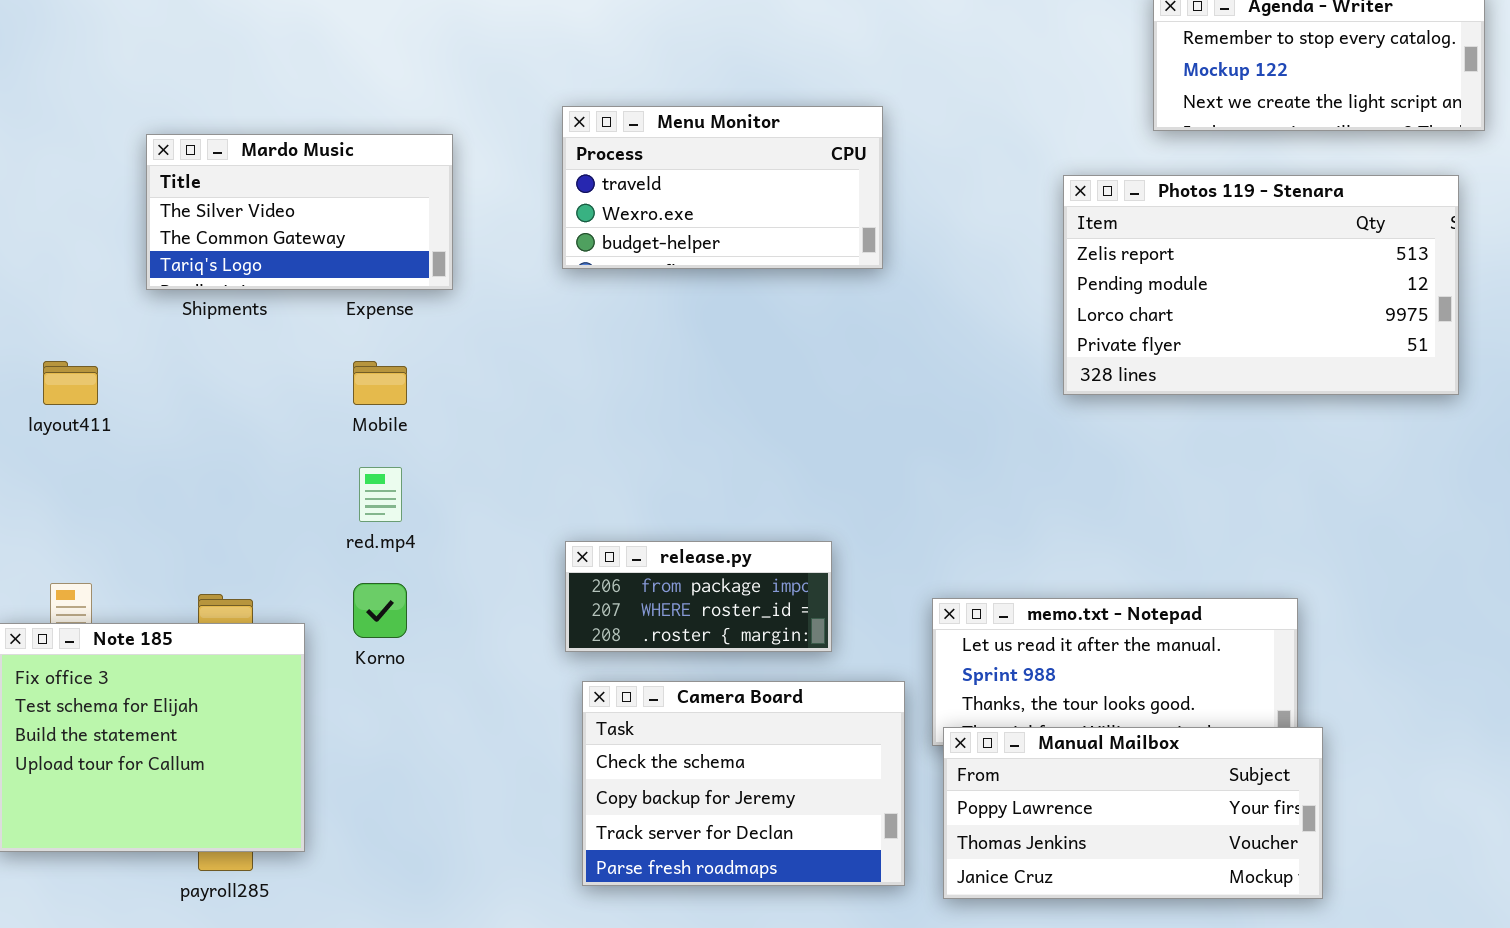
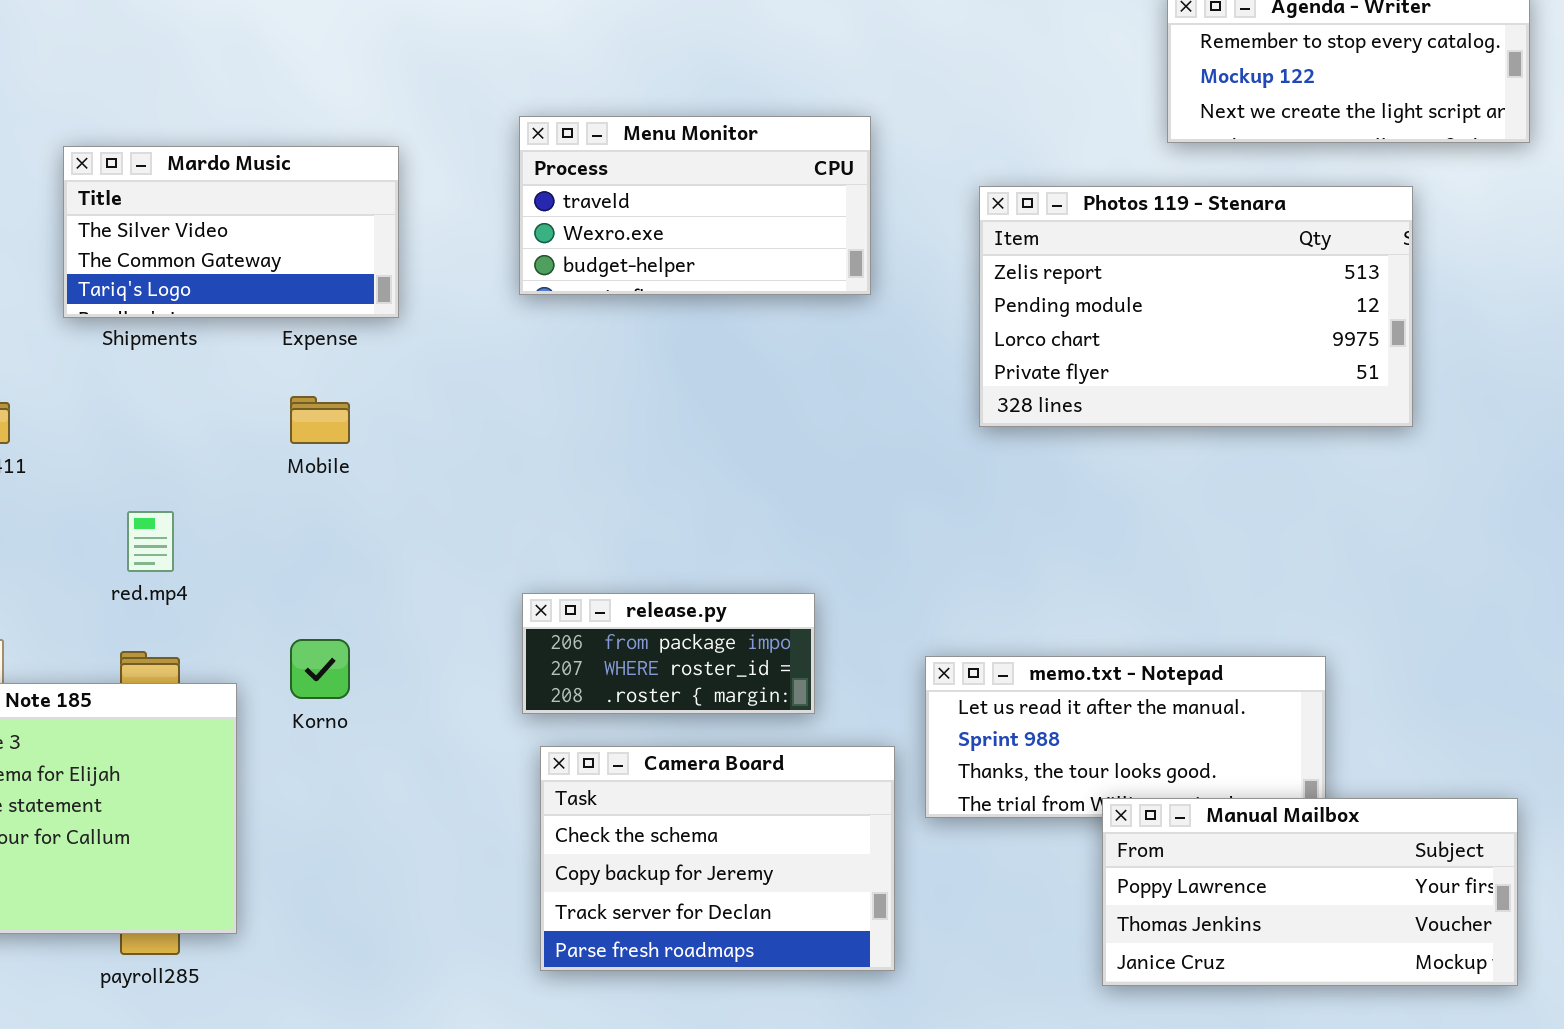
Photos 119 - Stenara: [1063,175,1459,395] -> [979,186,1413,427], moved
red.mp4: [359,467,402,522] -> [127,511,174,572], moved
Manual Mailbox: [943,727,1323,899] -> [1102,798,1518,986], moved

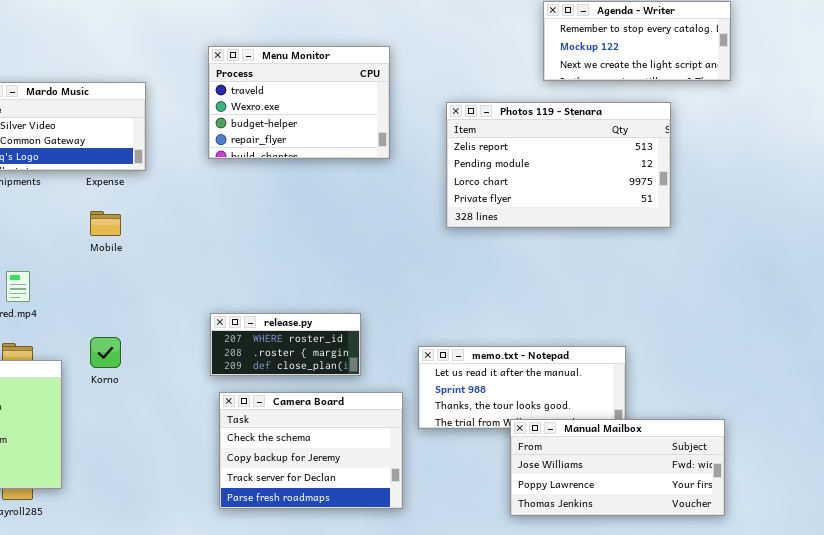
Menu Monitor: [519,116,871,295] -> [208,46,390,159], resized
release.py: [522,593,815,714] -> [210,313,361,376], scrolled down 1 row
Manual Mailbox: [1102,798,1518,986] -> [510,419,725,516], scrolled up 1 row

